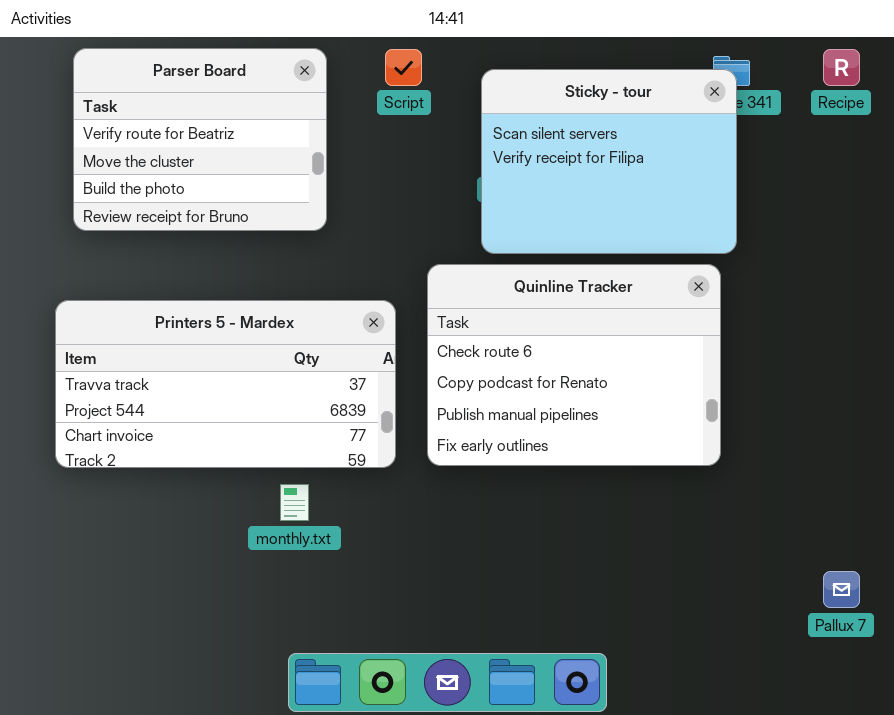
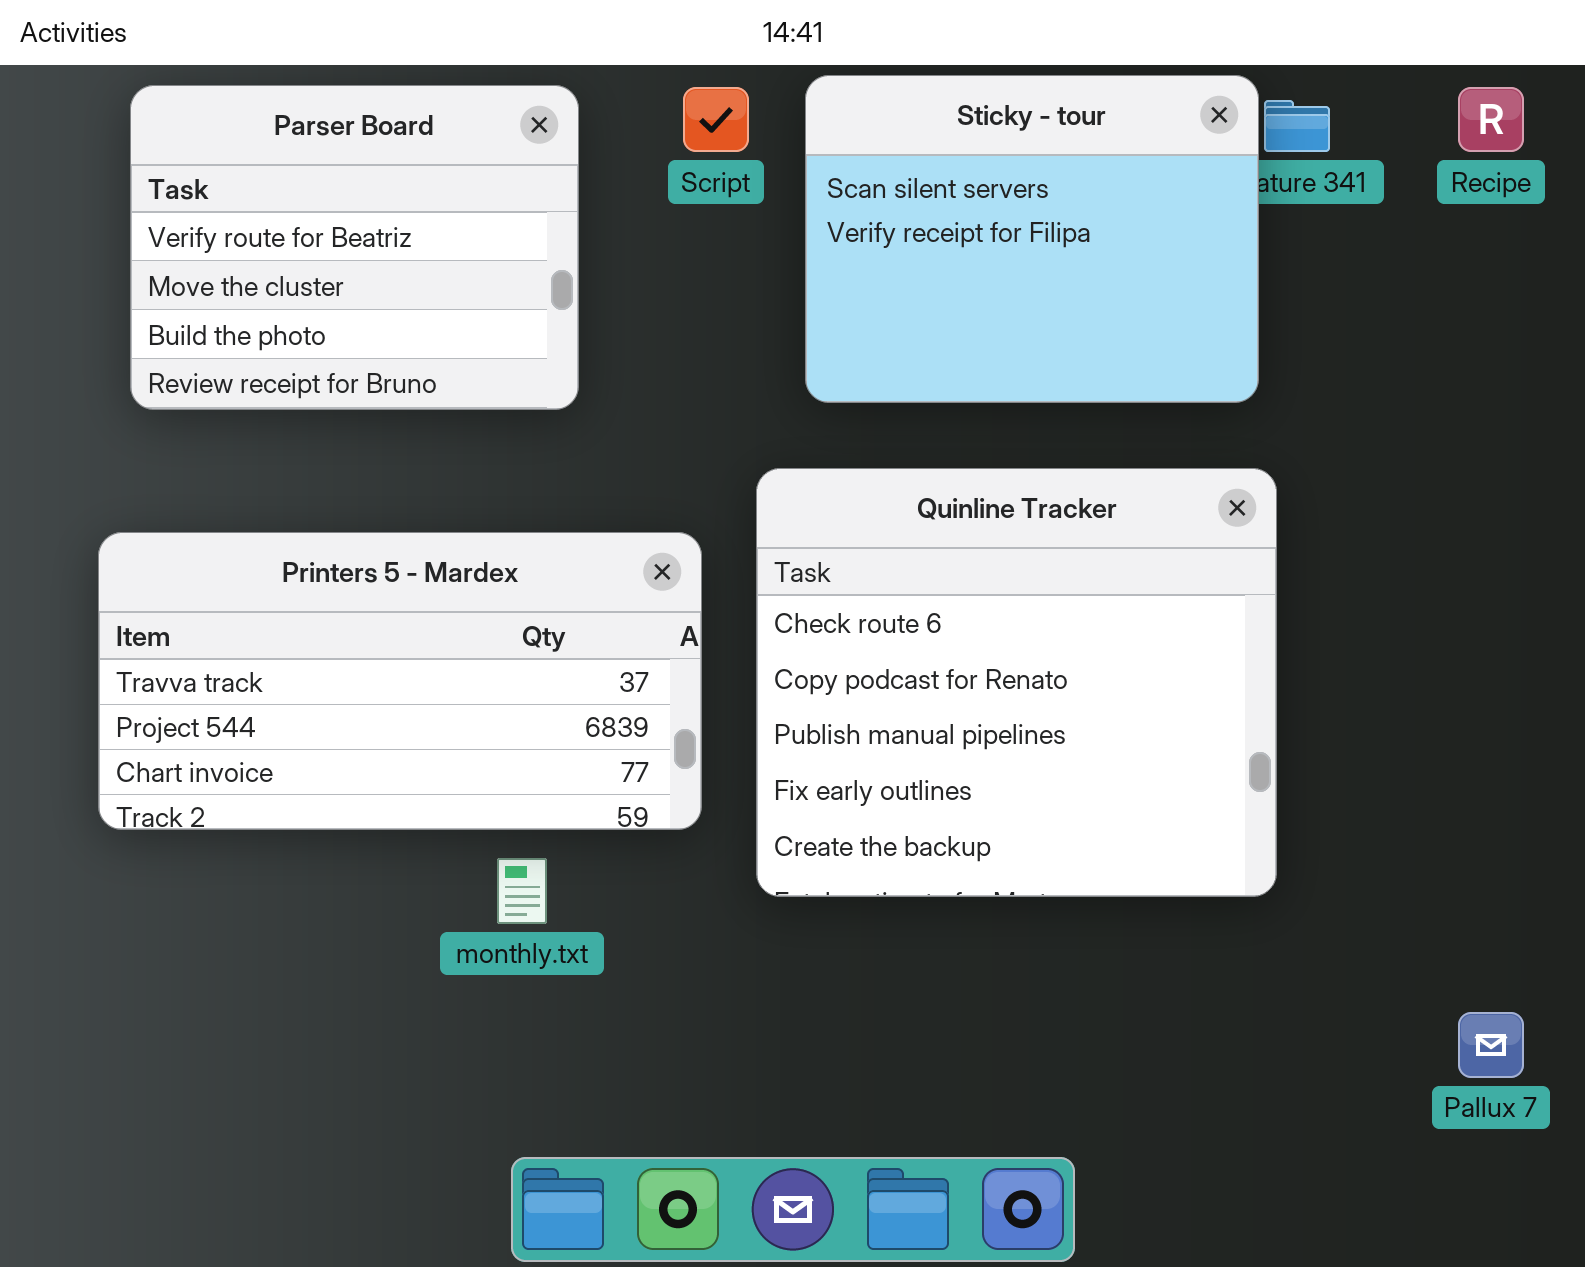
Sticky - tour: [481,69,737,254] -> [805,75,1259,403], moved
Quinline Tracker: [427,264,721,466] -> [756,468,1277,897], resized

